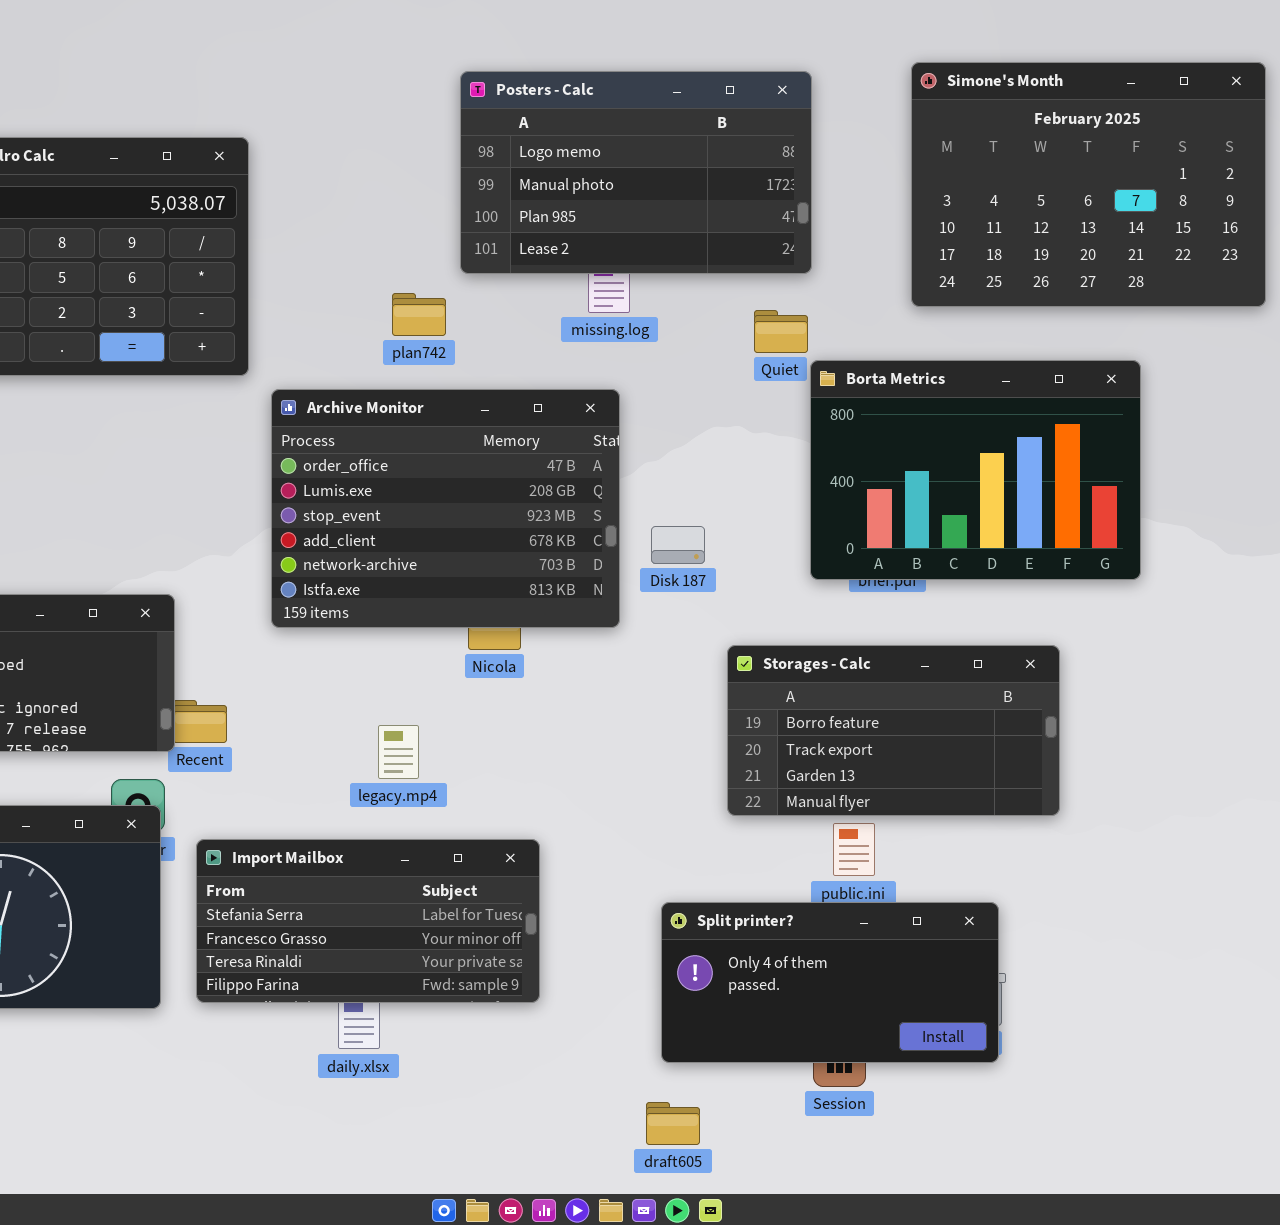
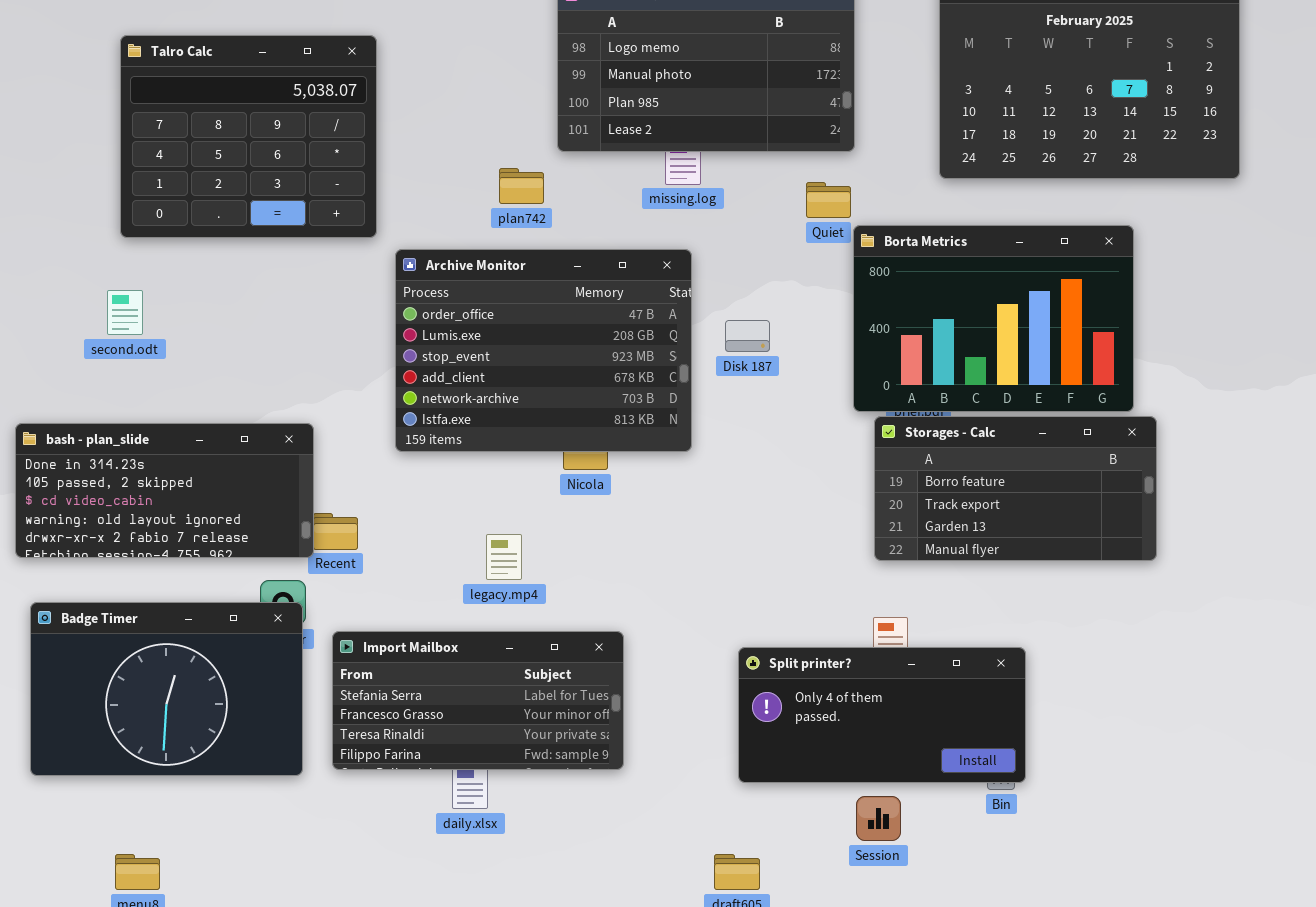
Disk 187: [651,526,705,564] -> [725,320,770,352], moved
Storages - Calc: [727,645,1060,816] -> [874,416,1157,561], moved
Split printer?: [661,902,999,1063] -> [738,647,1026,783], moved

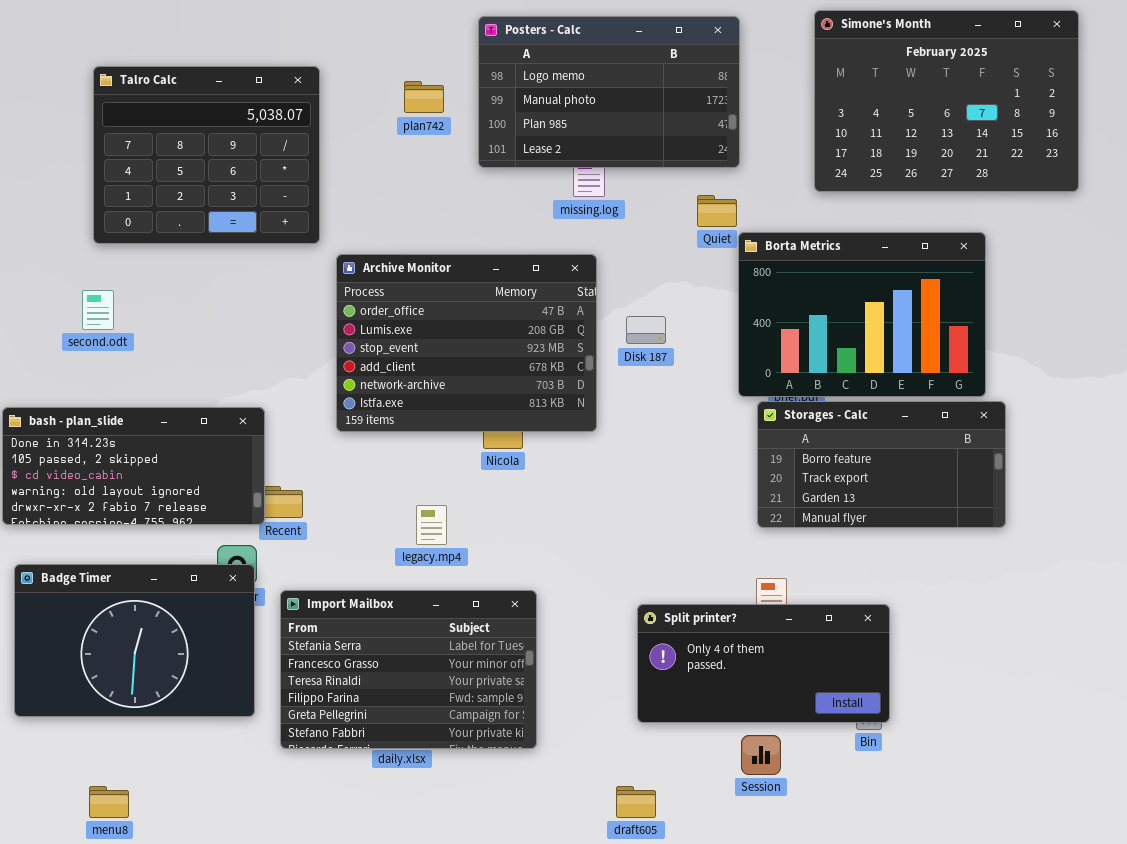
plan742: [499,168,544,204] -> [404,81,444,113], moved
Import Mailbox: [332,631,624,770] -> [280,590,537,749], resized

